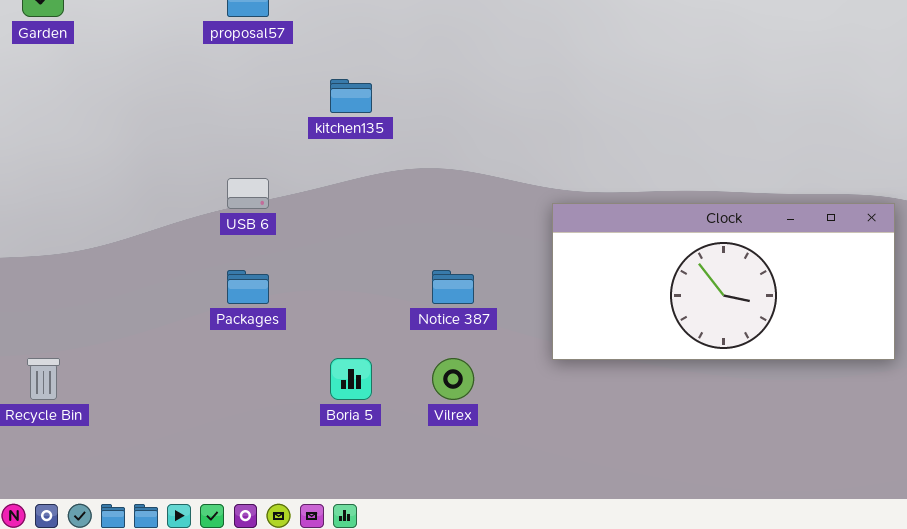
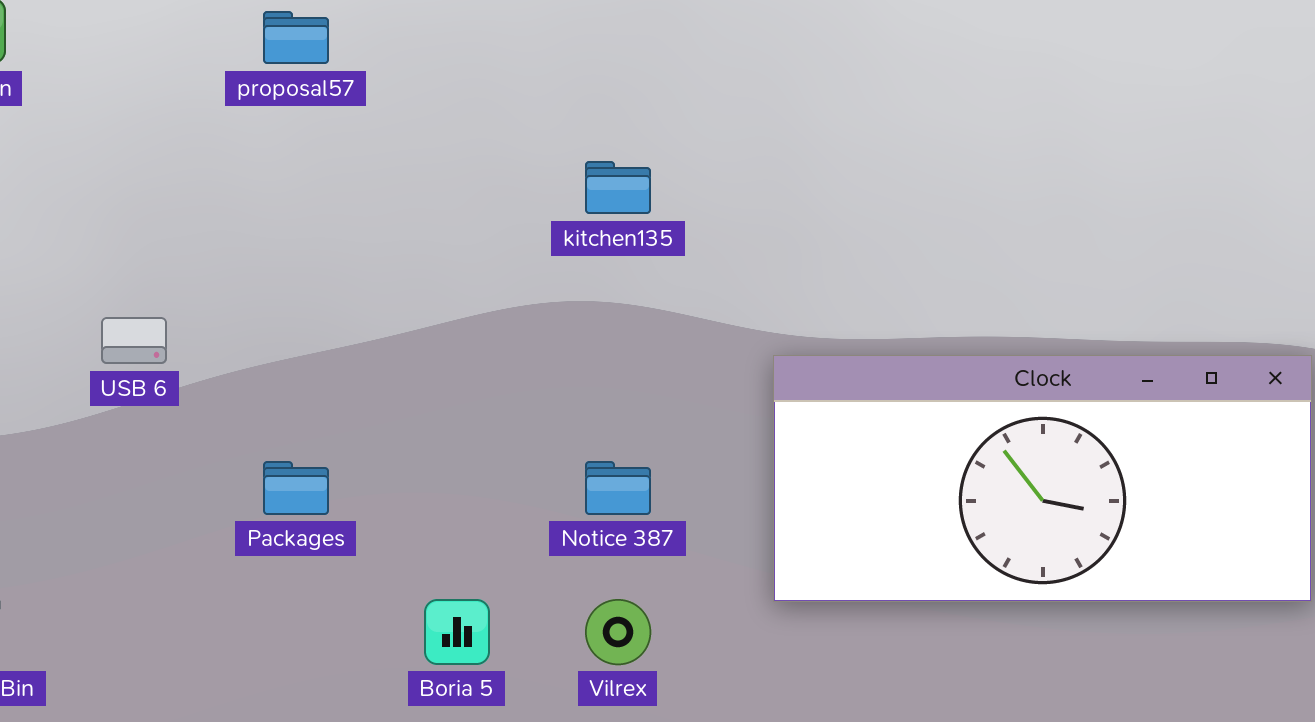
kitchen135: [330,79,372,113] -> [585,161,651,214], moved
USB 6: [227,178,269,209] -> [101,317,167,364], moved

